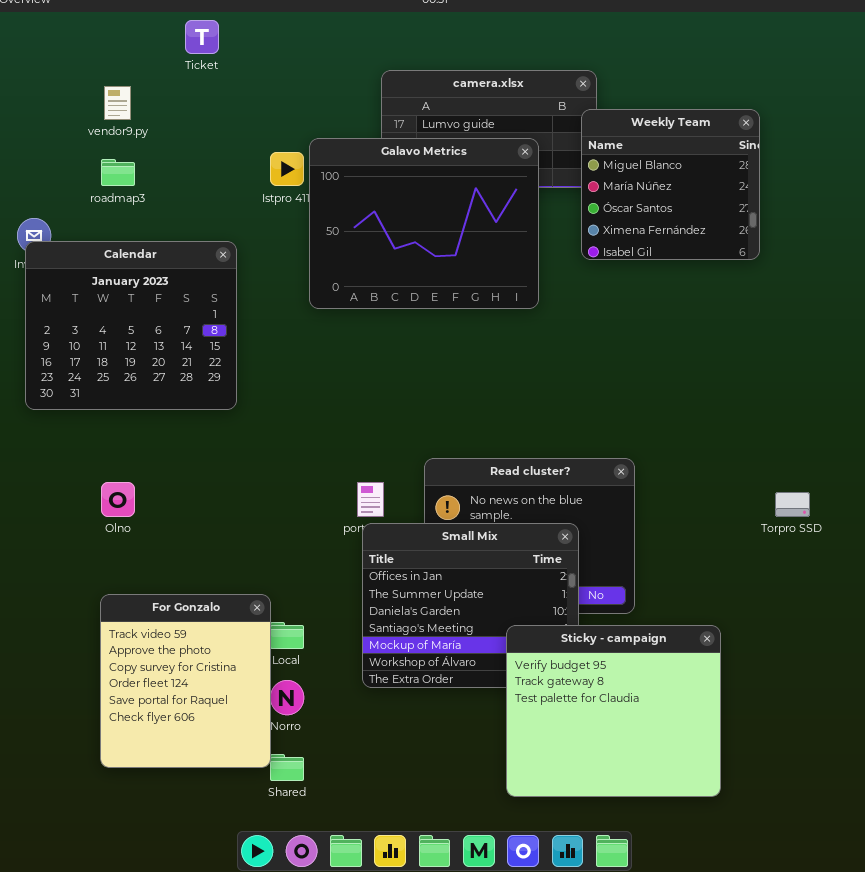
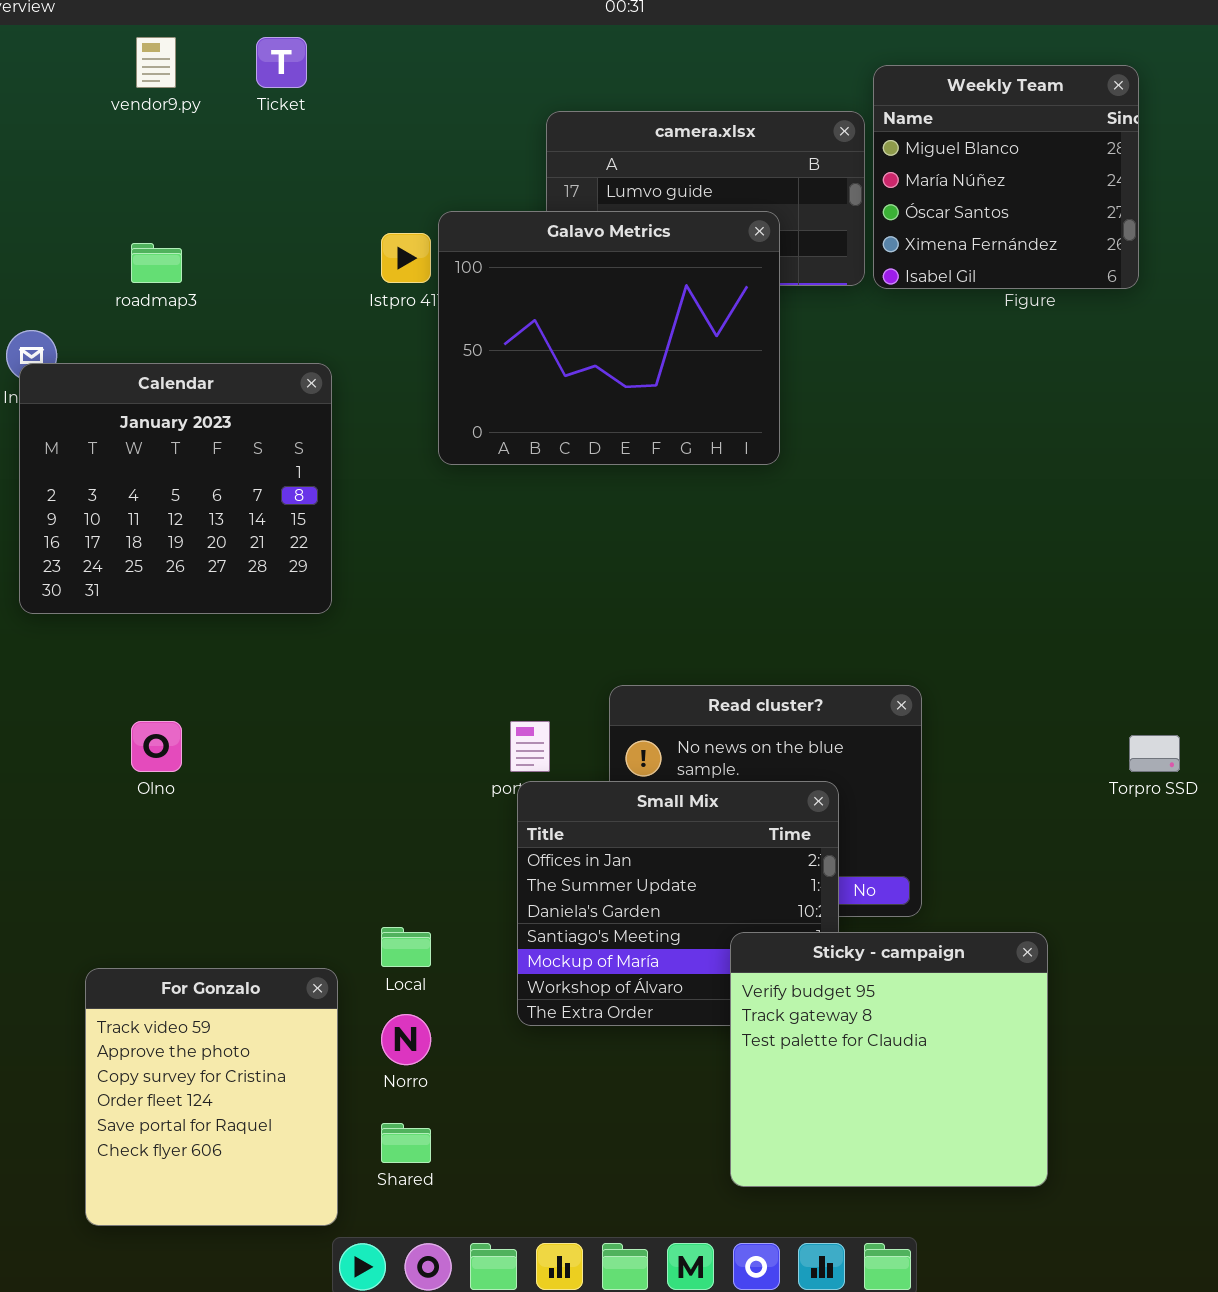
vendor9.py: [104,86,131,120] -> [136,37,176,88], moved
Weekly Team: [581,109,760,260] -> [873,65,1139,289], moved
For Gonzalo: [100,594,271,768] -> [85,968,338,1226], moved

